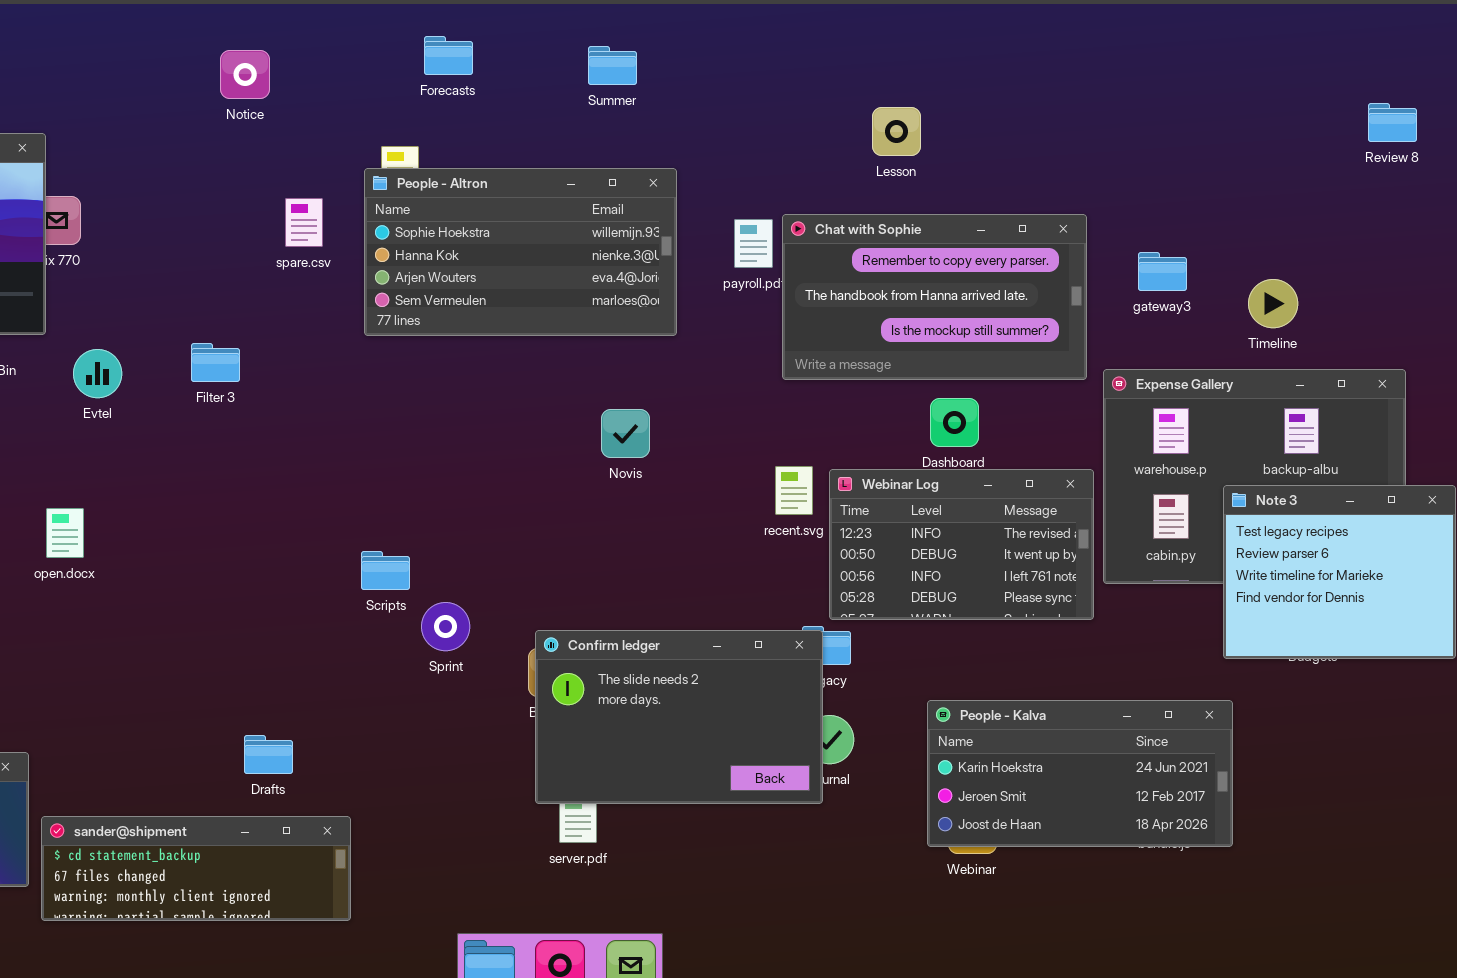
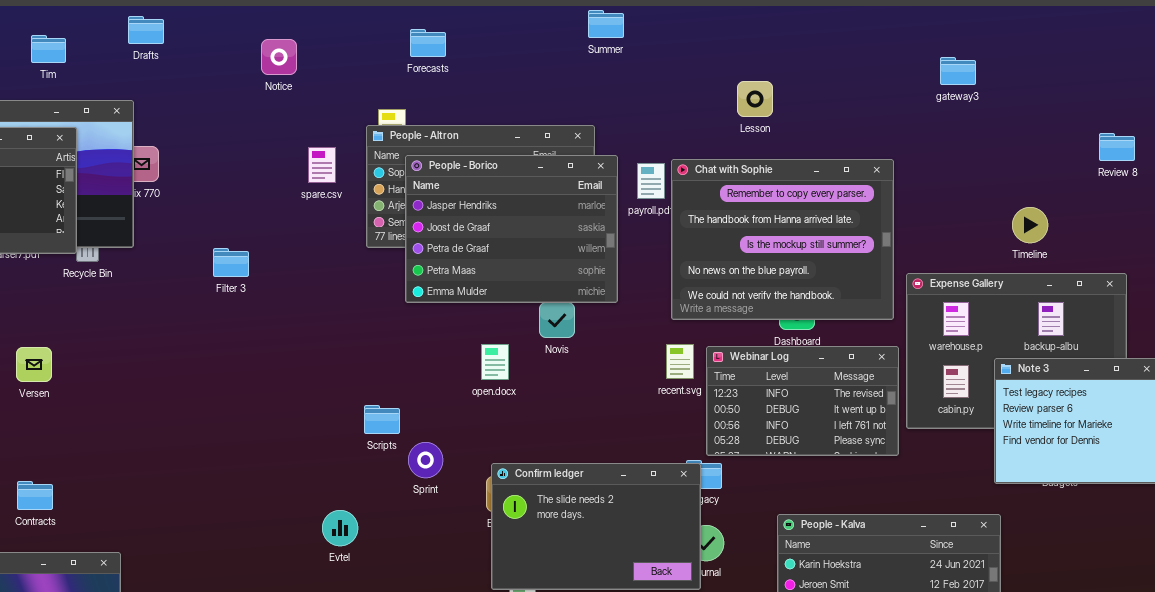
Summer: [588,46,637,85] -> [588,10,624,38], moved
Review 8: [1368,103,1417,142] -> [1099,133,1135,161], moved
People - Borico: none -> [405,155,618,303], opened
Chat with Sophie: [782,214,1087,380] -> [671,159,894,320], resized
gateway3: [1138,252,1187,291] -> [940,57,976,85], moved
Filter 3: [191,343,240,382] -> [213,248,249,277], moved
Evtel: [73,349,122,398] -> [322,510,358,546], moved
open.docx: [46,508,84,558] -> [481,344,509,380], moved
Drafts: [244,735,293,774] -> [128,16,164,44], moved

